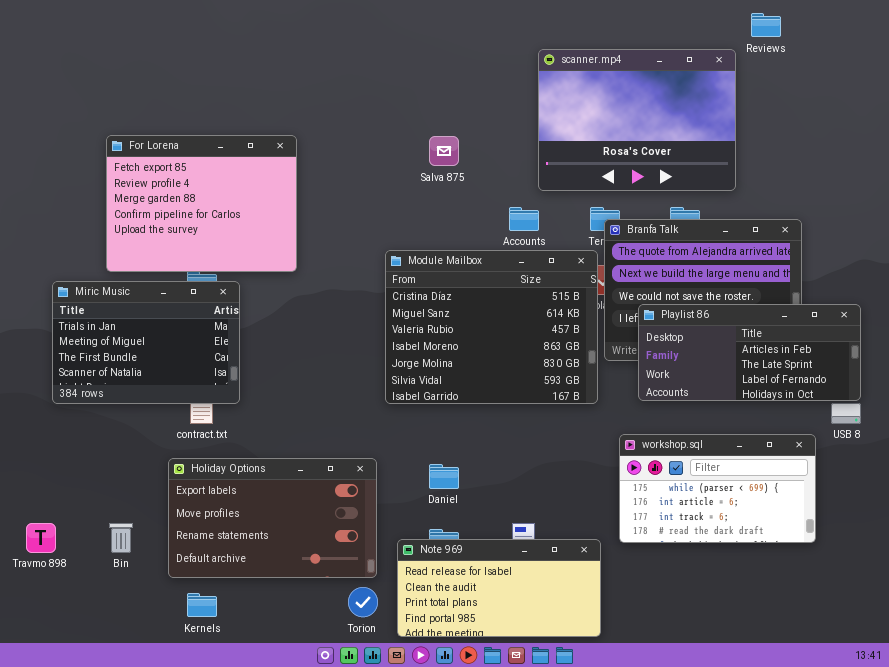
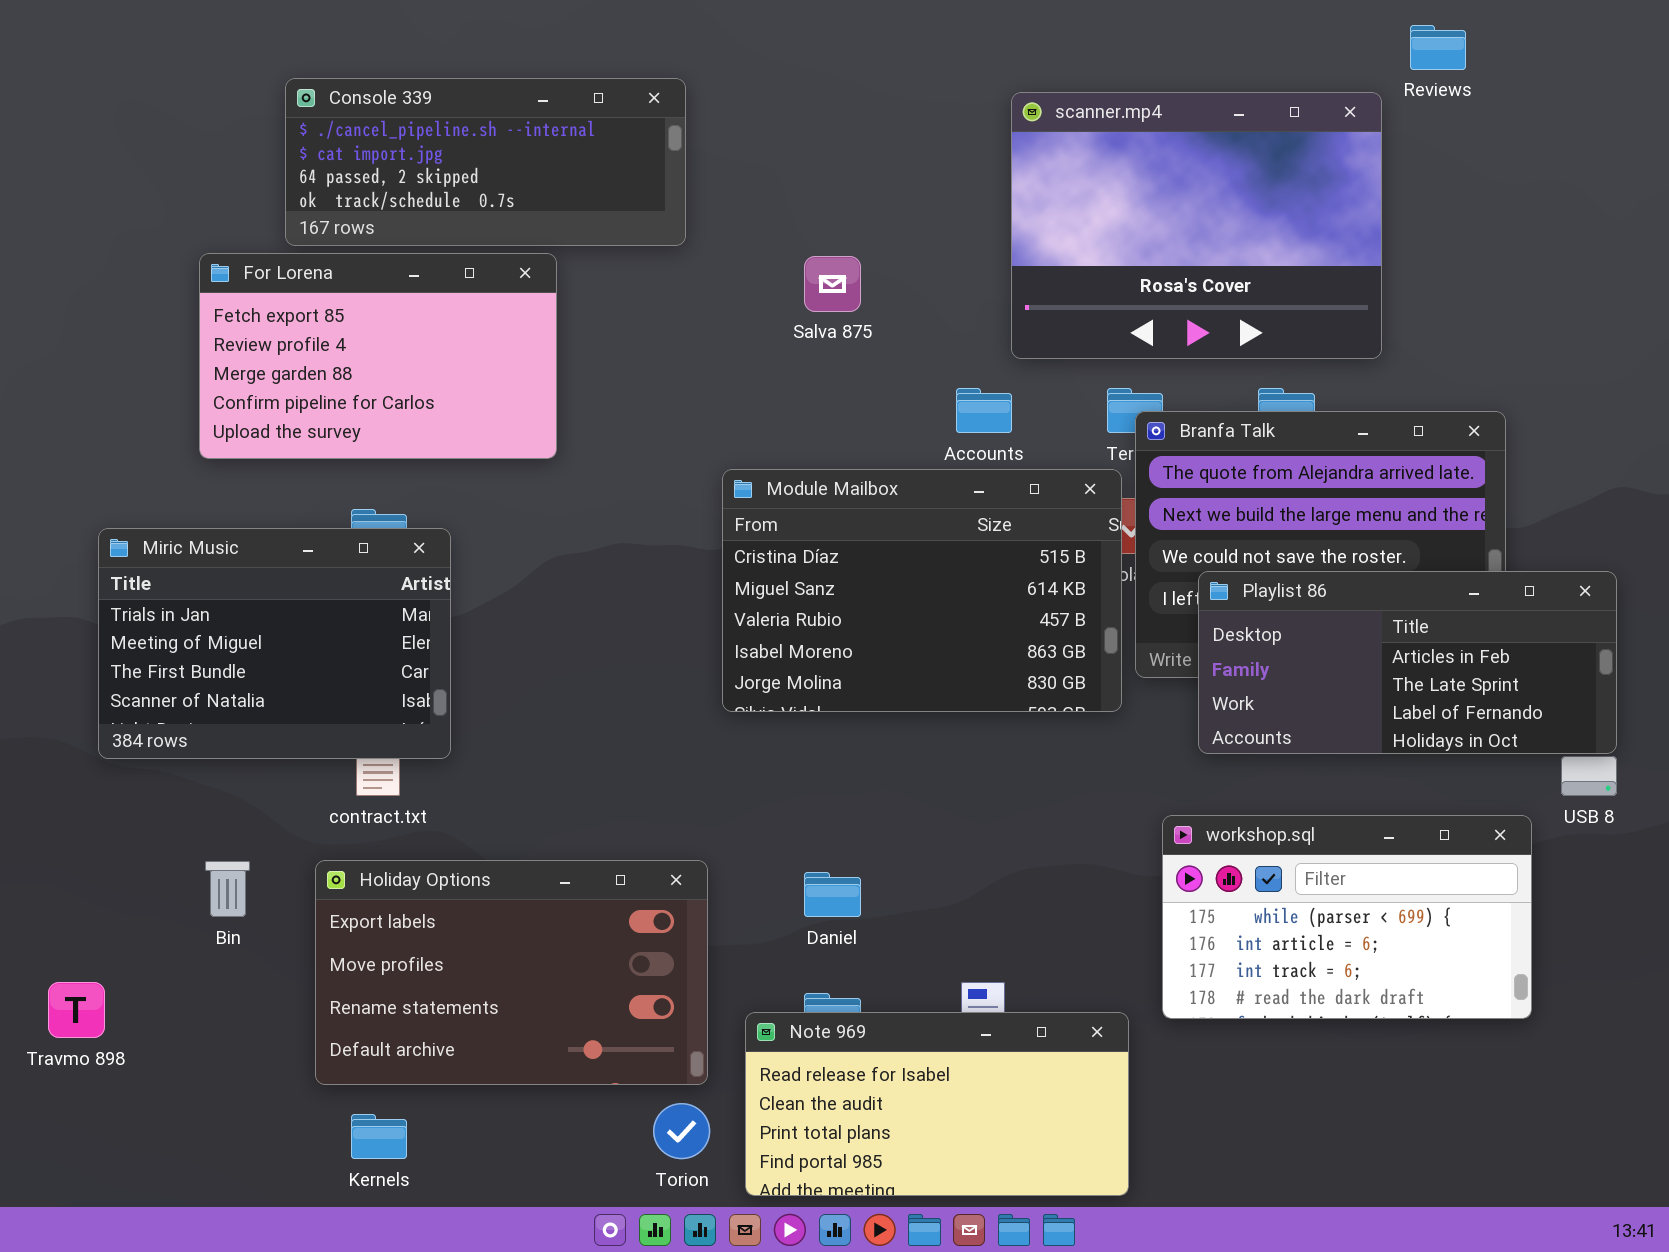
Console 339: none -> [285,78,686,246], opened
For Lorena: [106,135,297,272] -> [199,253,557,459], resized
Module Mailbox: [385,250,598,404] -> [722,469,1122,712], resized
Bin: [109,523,133,553] -> [205,861,250,917], moved

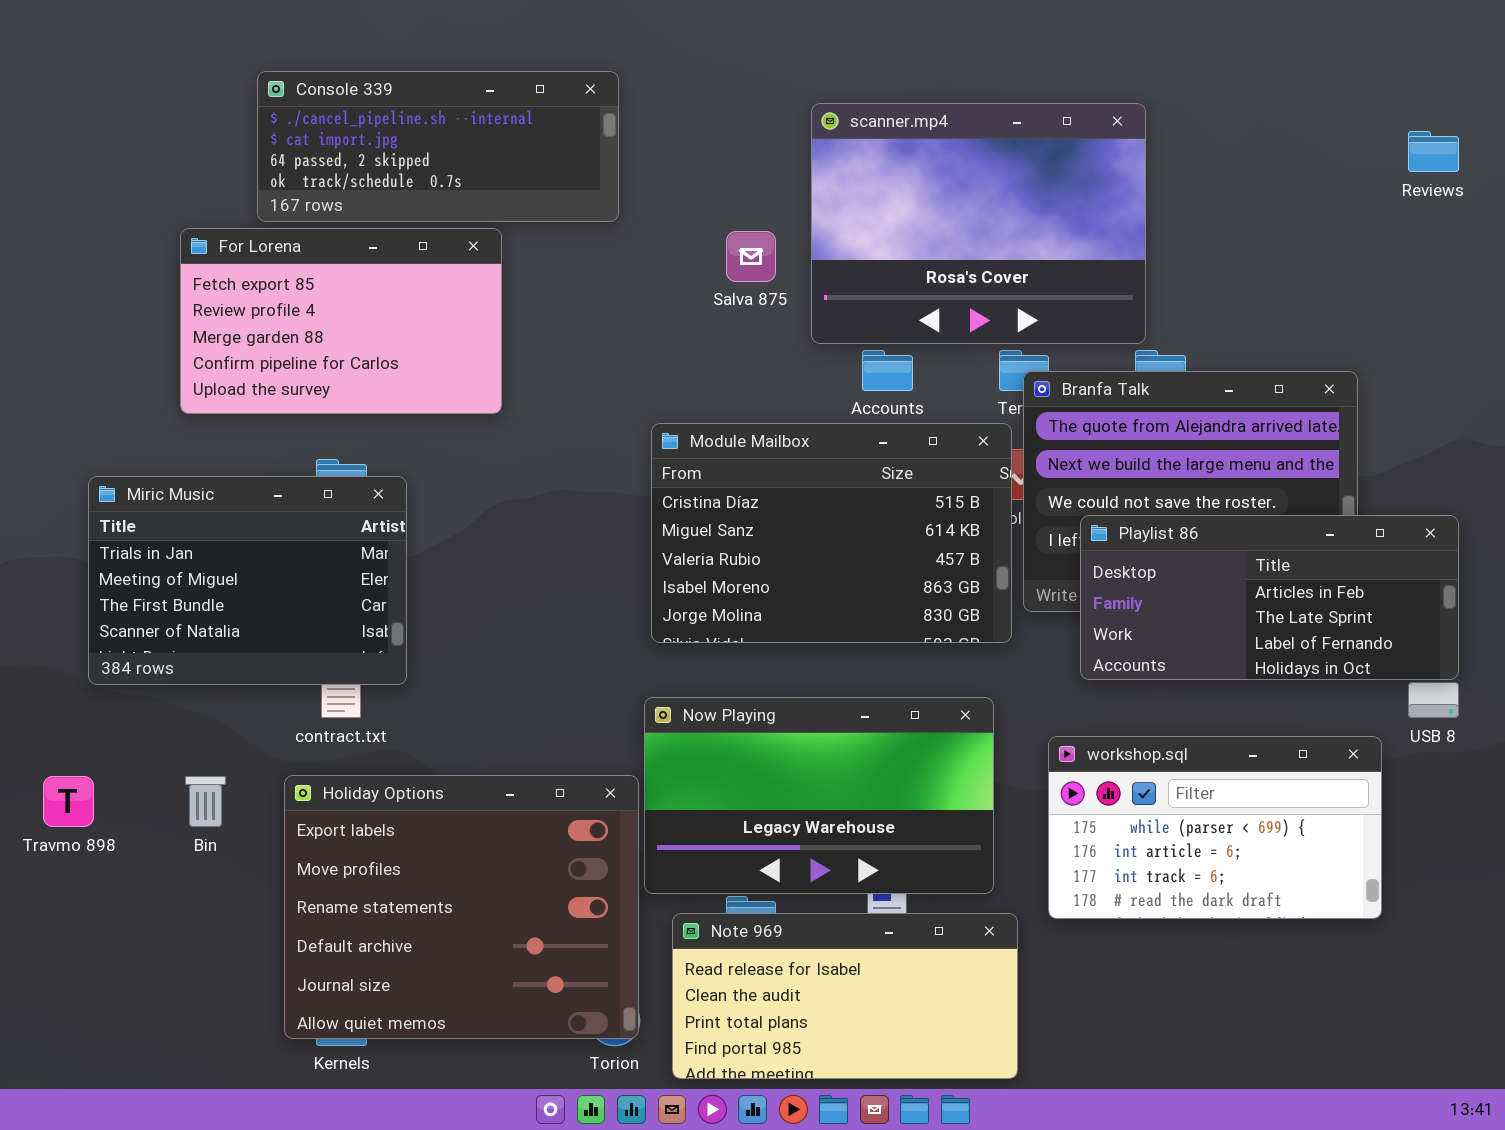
Reviews: [1410,25,1466,70] -> [1408,131,1459,172], moved
scanner.mp4: [1011,92,1382,359] -> [811,103,1146,344], moved
Now Playing: none -> [644,697,994,894], opened
Holiday Options: [315,860,708,1085] -> [284,775,639,1039], resized
Travmo 898: [48,982,105,1038] -> [43,776,94,827], moved

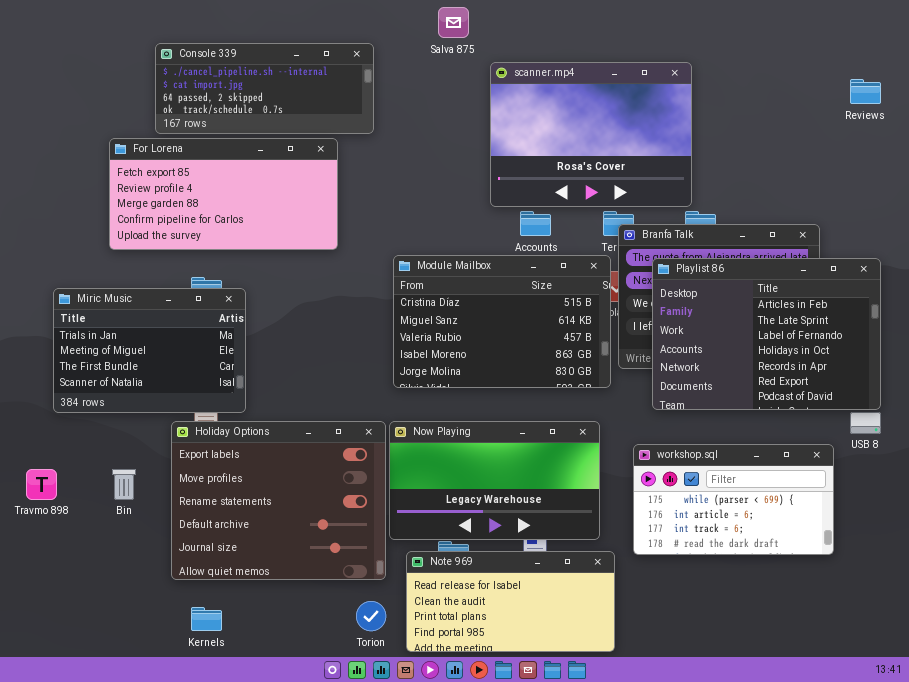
For Lorena: [180,228,502,414] -> [109,138,338,250], resized
Salva 875: [726,231,776,282] -> [438,7,469,38], moved
Playlist 86: [1080,515,1459,680] -> [652,258,881,410], resized
Holiday Options: [284,775,639,1039] -> [171,421,386,580], moved

